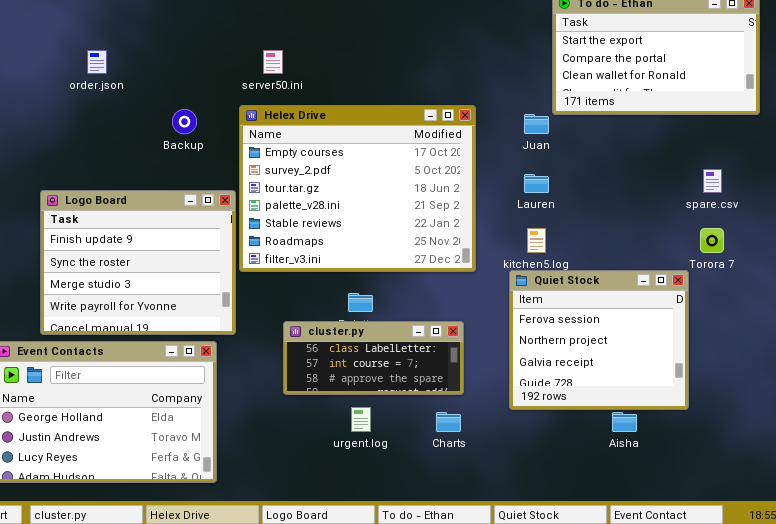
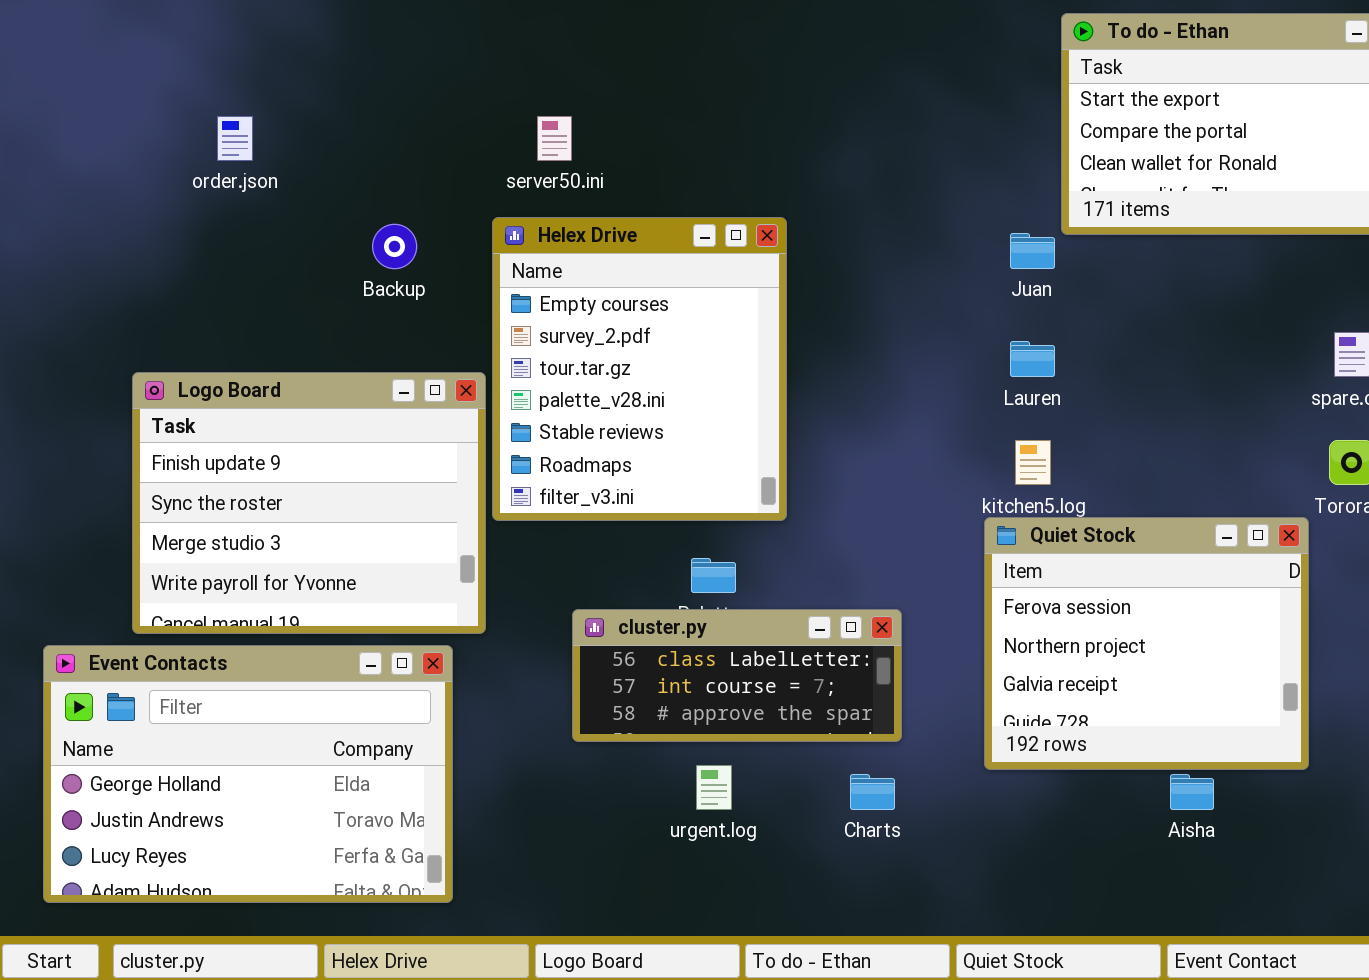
Helex Drive: [239,105,476,272] -> [492,217,787,521], resized

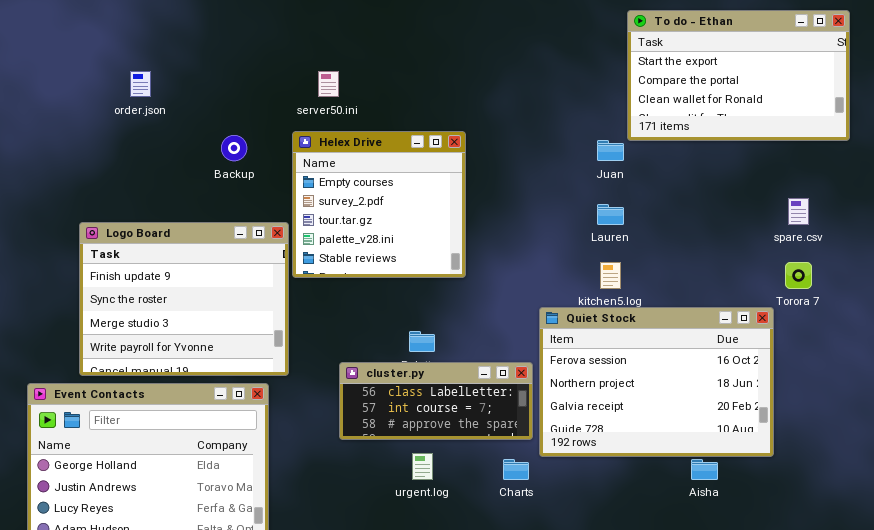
Helex Drive: [492,217,787,521] -> [292,131,466,278], resized
Quiet Stock: [984,517,1309,770] -> [539,307,774,457], resized

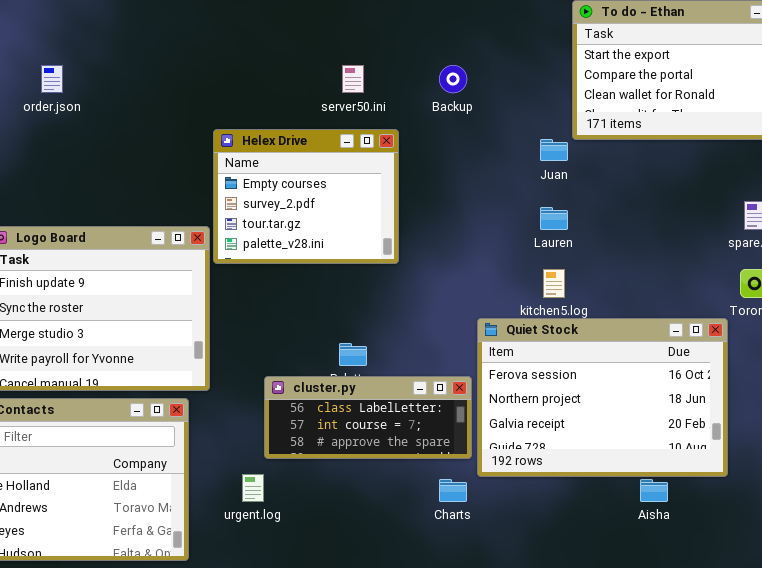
server50.ini: [318,71,339,97] -> [342,65,364,93], moved
Helex Drive: [292,131,466,278] -> [213,129,399,264], resized
Backup: [221,135,247,161] -> [439,65,467,93], moved
urgent.log: [412,453,433,480] -> [242,474,264,502], moved

